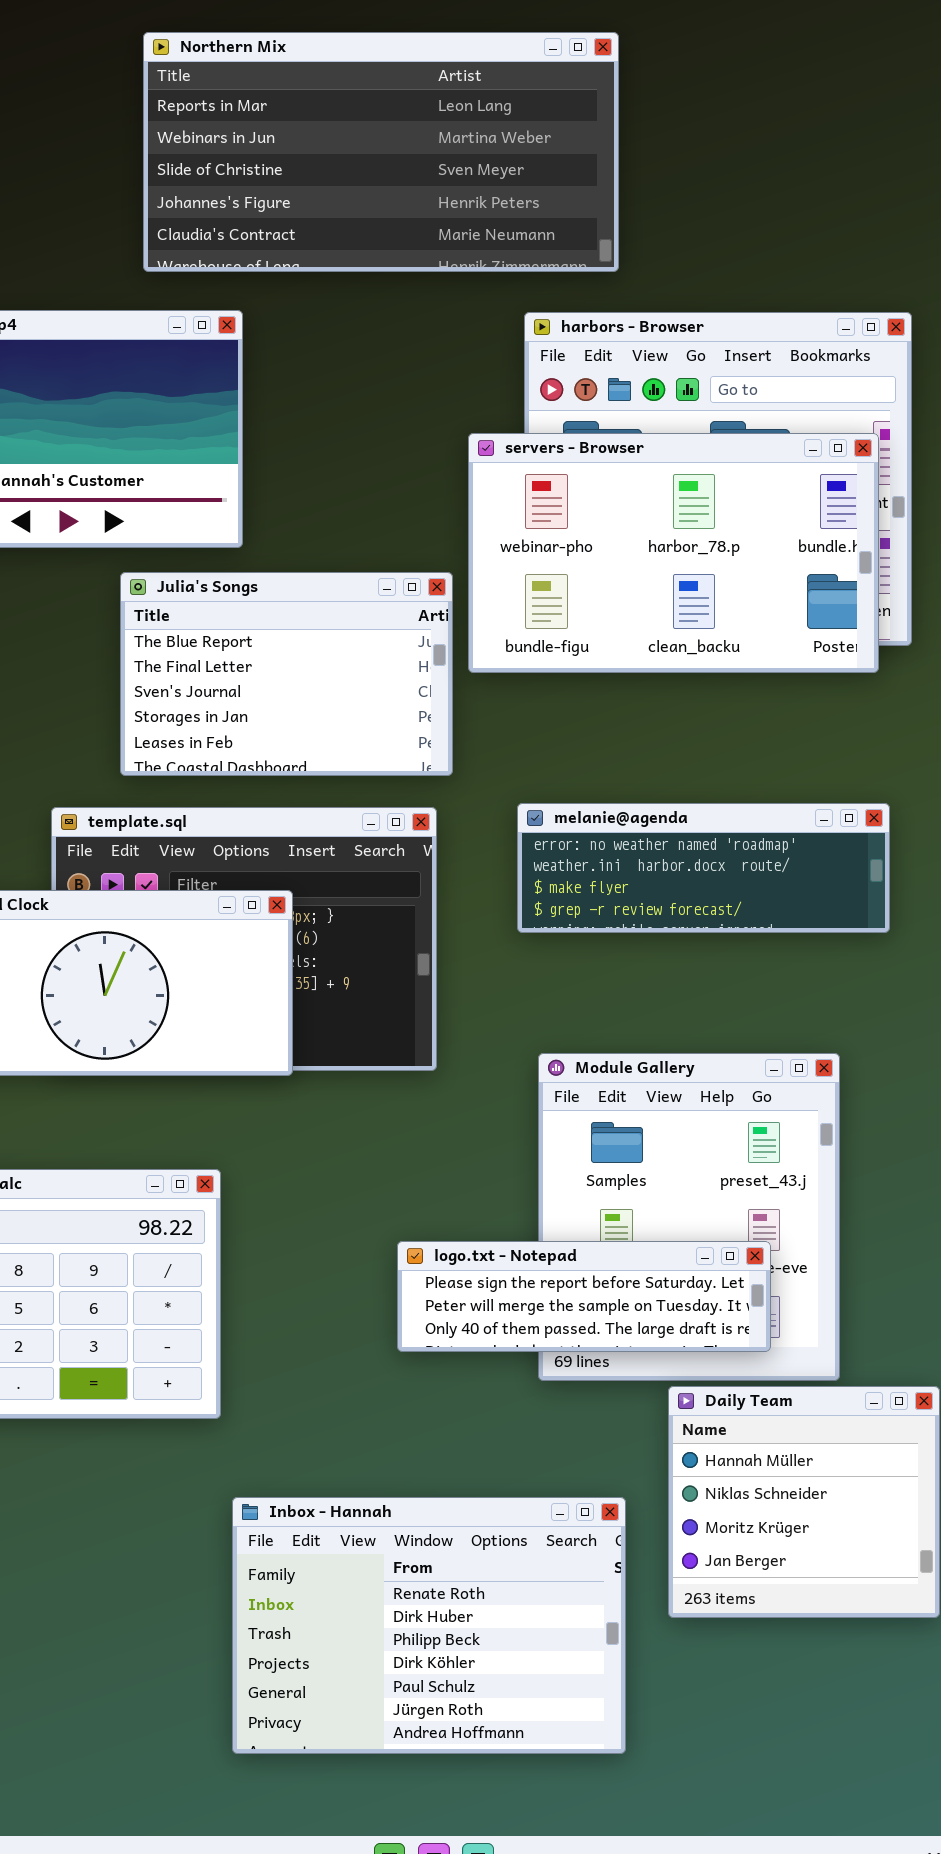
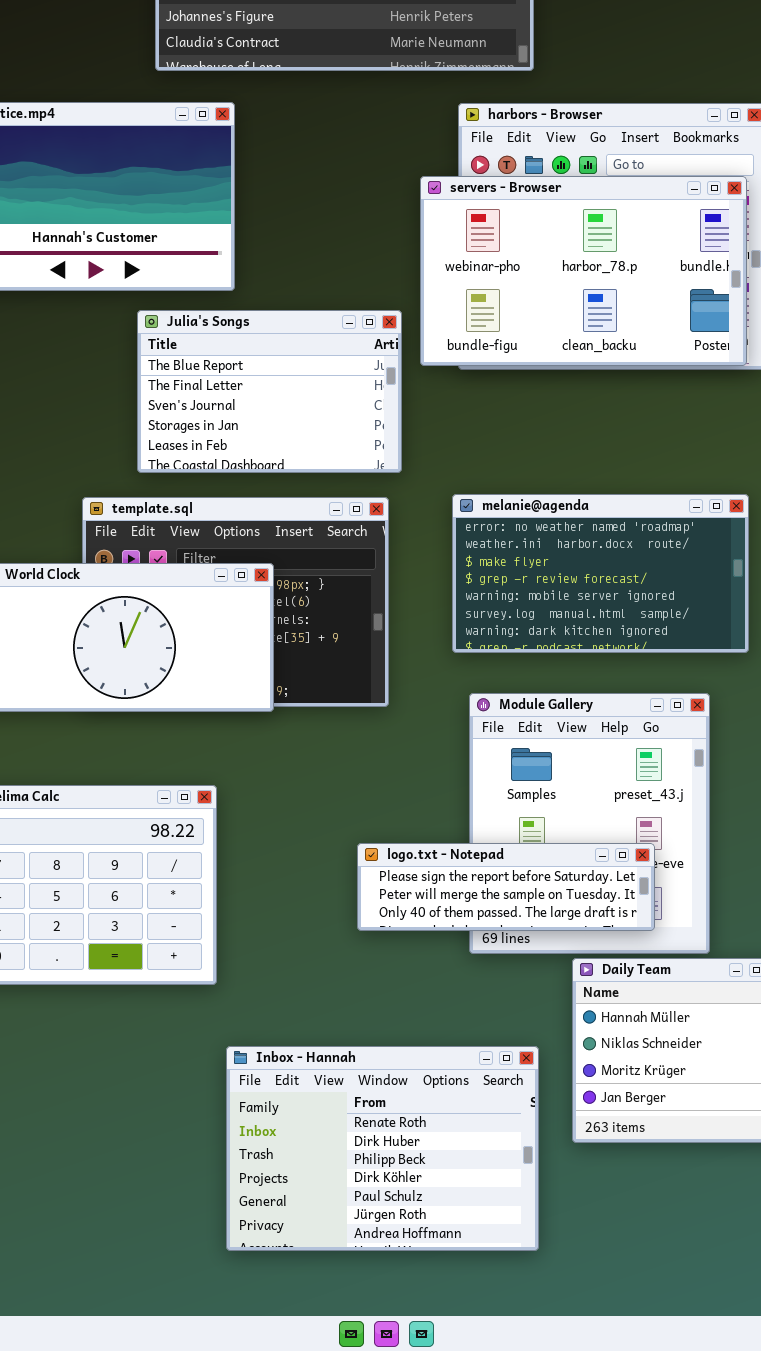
servers - Browser: [468,433,879,673] -> [420,176,747,366], moved
melanie@agenda: [517,803,890,933] -> [452,494,749,653], resized

